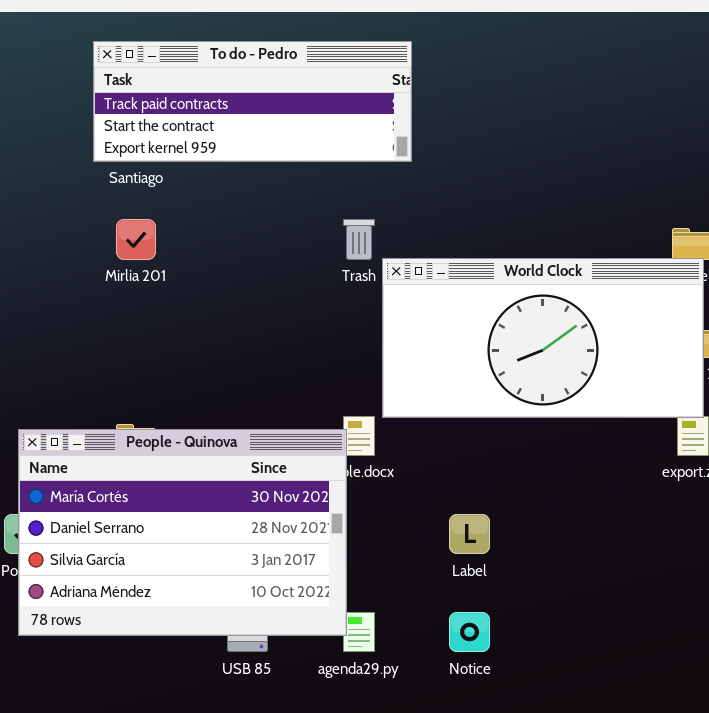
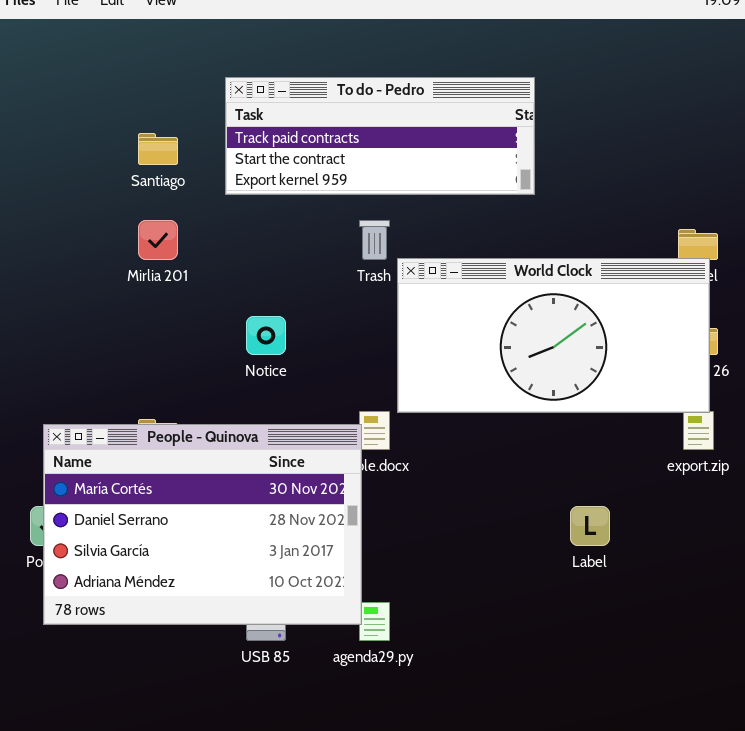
To do - Pedro: [93,41,412,162] -> [225,77,535,195], moved
Label: [449,514,490,554] -> [570,506,610,546], moved
Notice: [449,612,490,652] -> [246,316,286,355], moved

